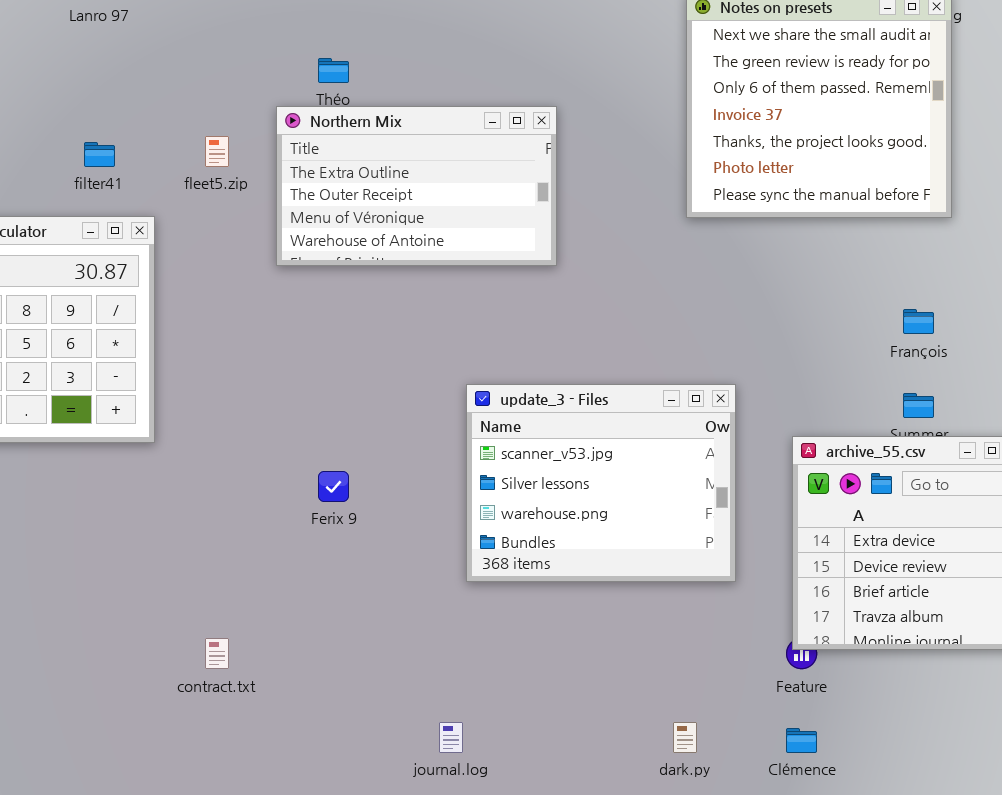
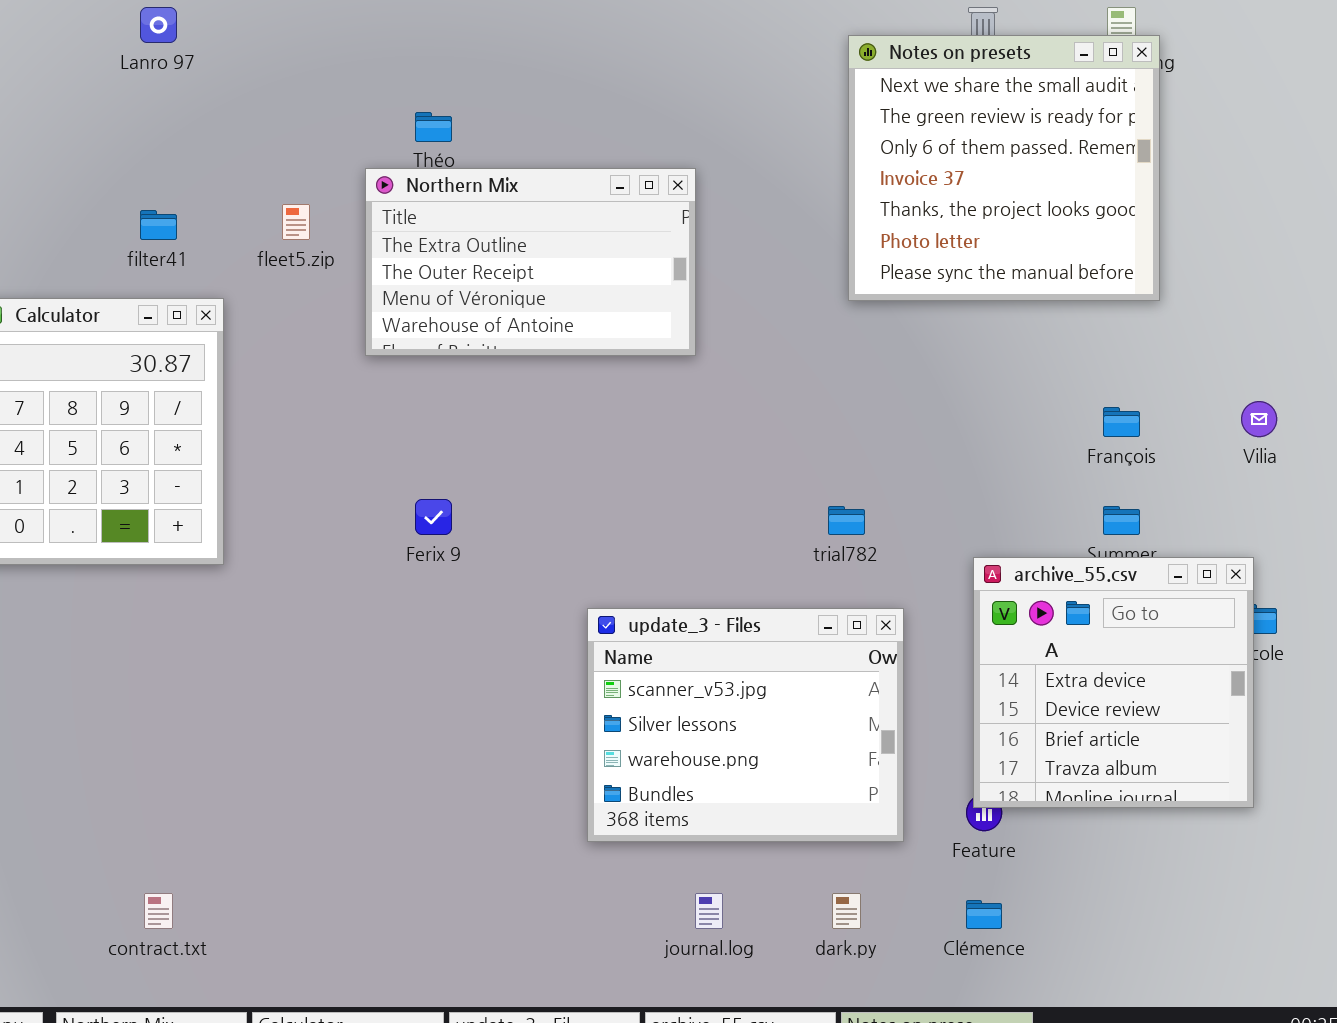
update_3 - Files: [466,384,736,582] -> [587,608,904,842], moved
Ferix 9: [318,471,349,502] -> [415,499,452,535], moved
contract.txt: [205,638,229,669] -> [144,893,173,929], moved
journal.log: [439,722,463,753] -> [695,893,723,929], moved

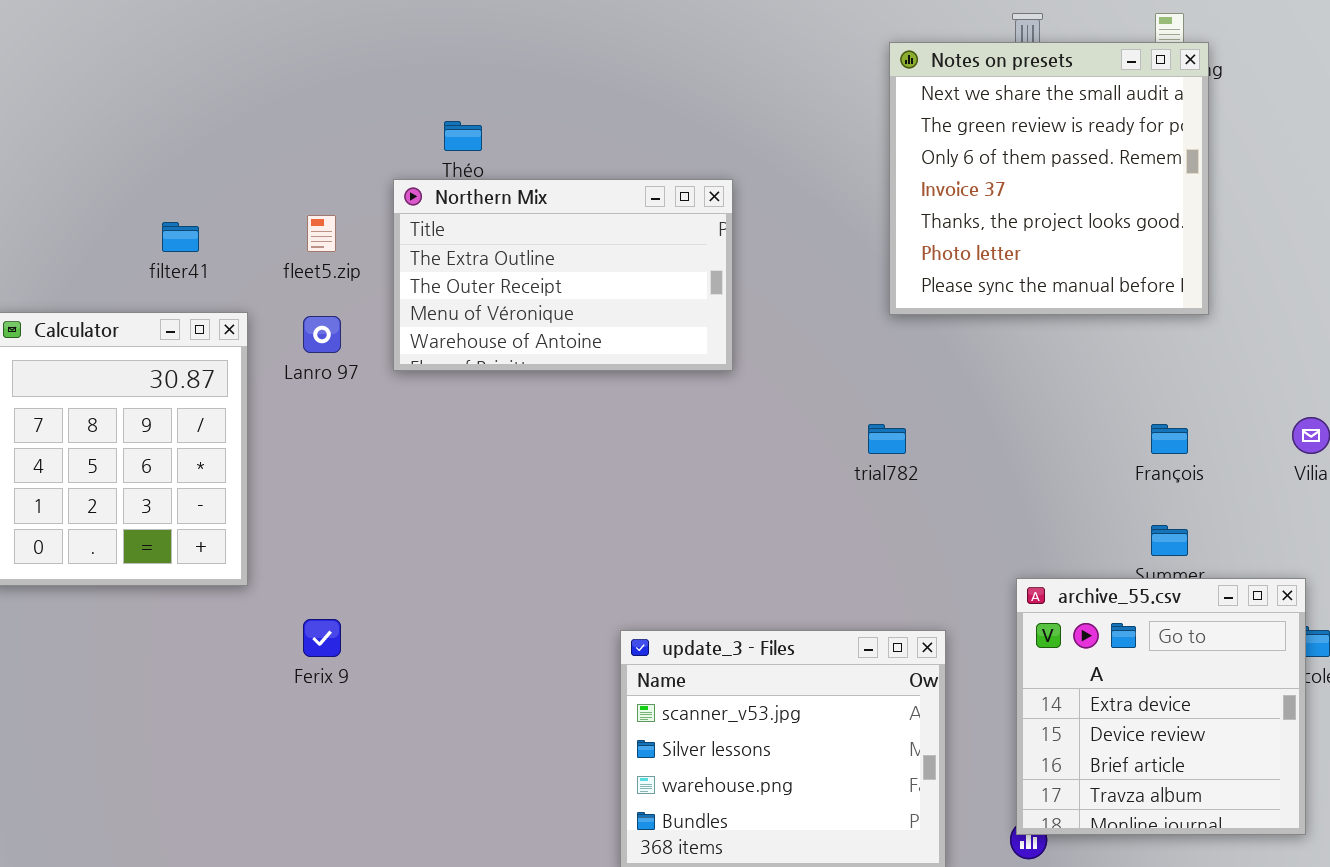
Lanro 97: [140,7,177,43] -> [303,316,341,353], moved
Ferix 9: [415,499,452,535] -> [303,619,341,657], moved
trial782: [828,506,865,535] -> [868,424,906,454], moved

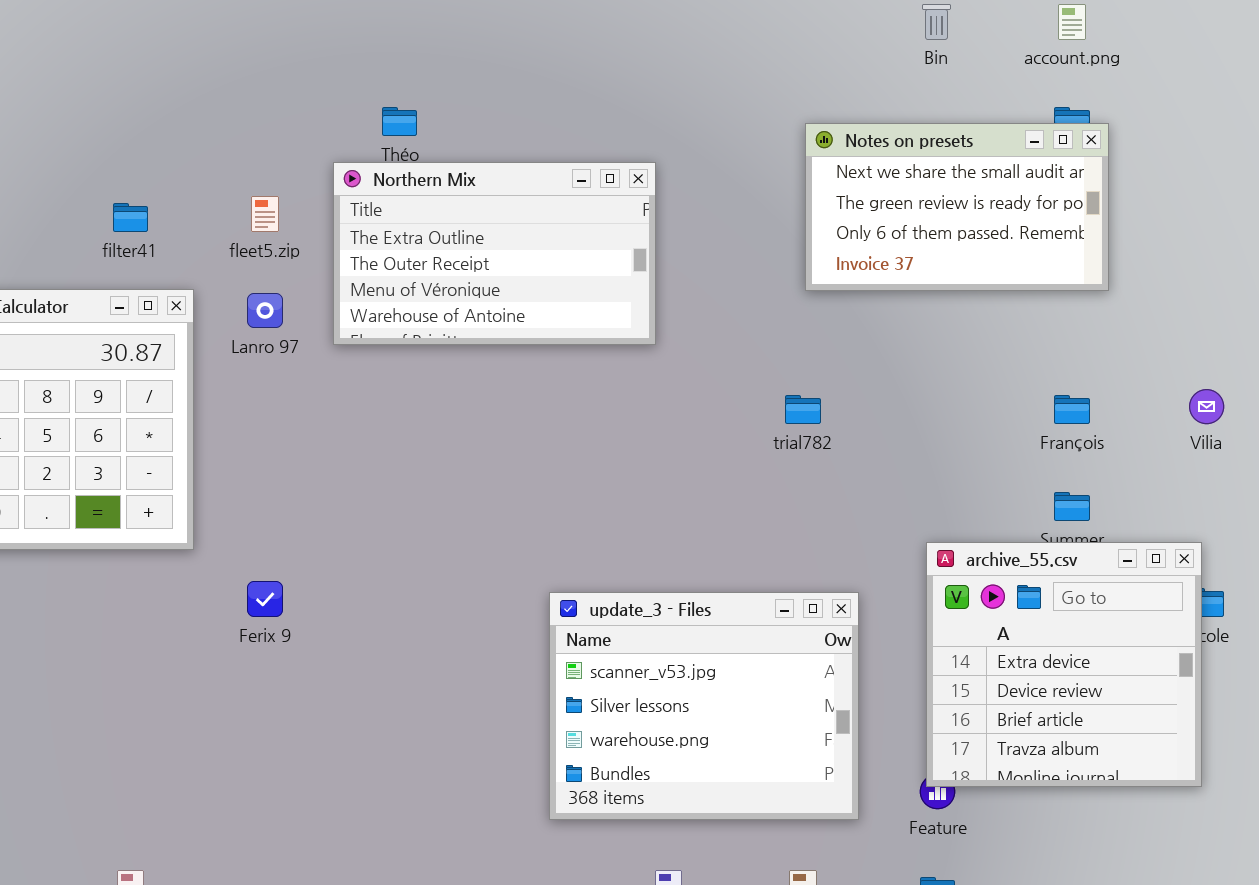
Notes on presets: [889,42,1209,315] -> [805,123,1109,291], resized

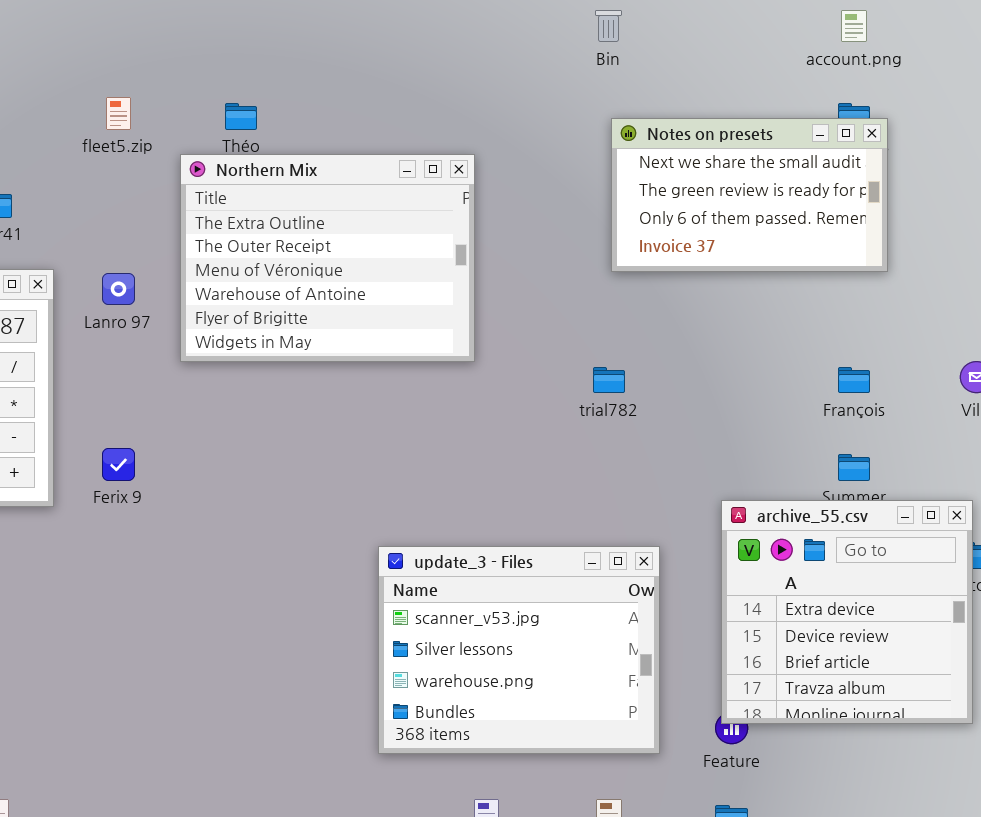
Bin: [922,4,951,40] -> [595,10,622,42], moved
Northern Mix: [333,162,656,345] -> [180,154,475,362], resized
fleet5.zip: [251,196,279,232] -> [106,97,131,130], moved
Ferix 9: [247,581,283,617] -> [102,448,135,481], moved

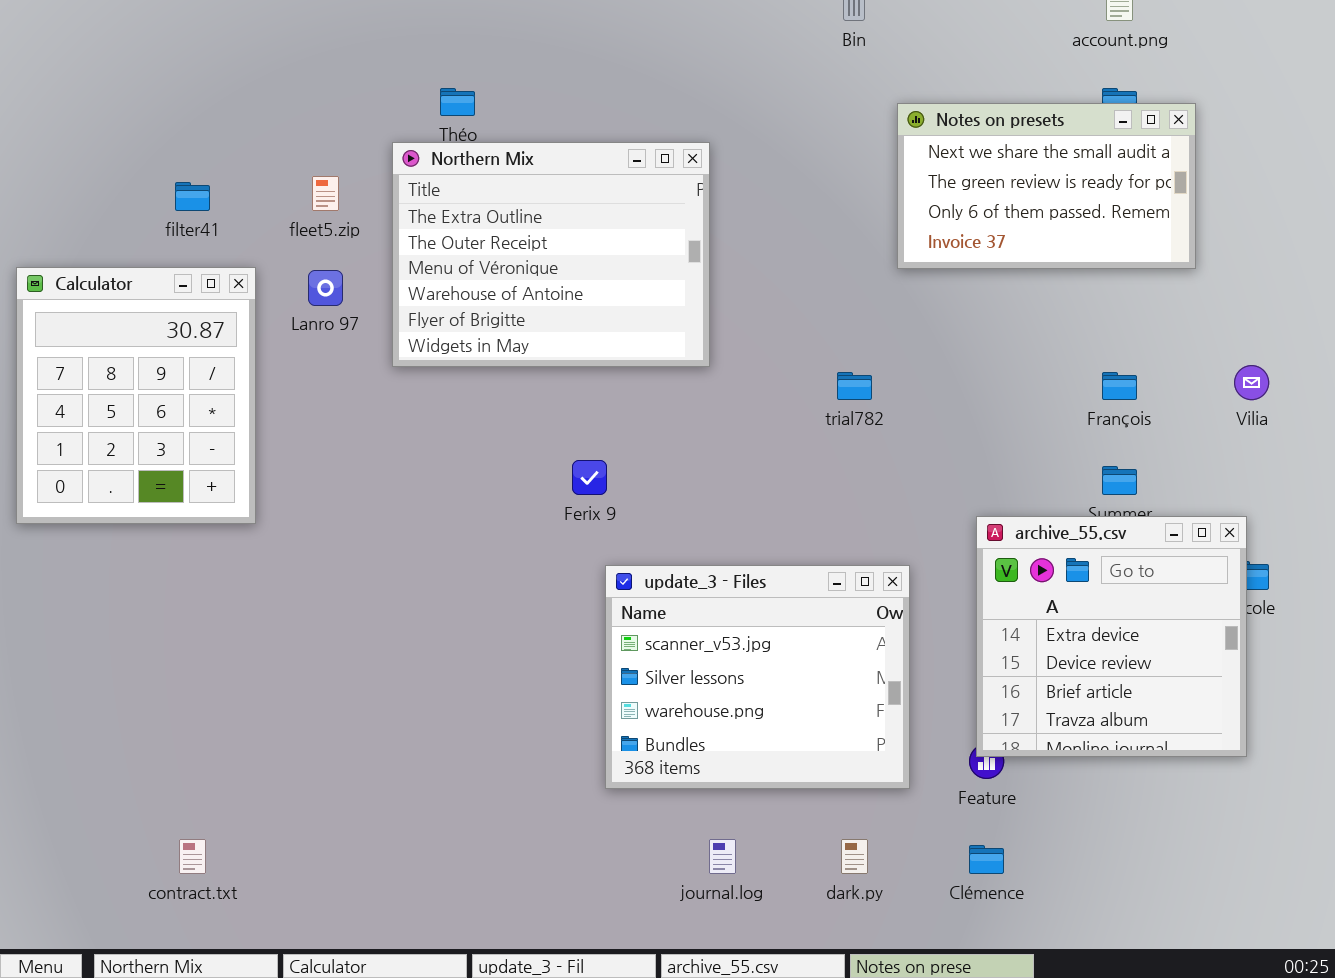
fleet5.zip: [106,97,131,130] -> [312,176,339,211], moved
Notes on presets: [611,118,888,272] -> [897,103,1196,269], moved
Ferix 9: [102,448,135,481] -> [572,460,607,495], moved

